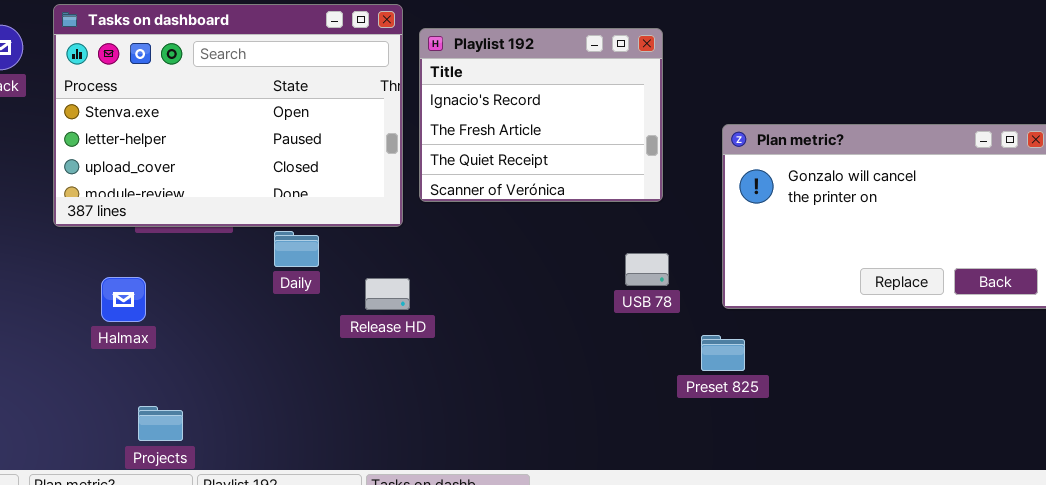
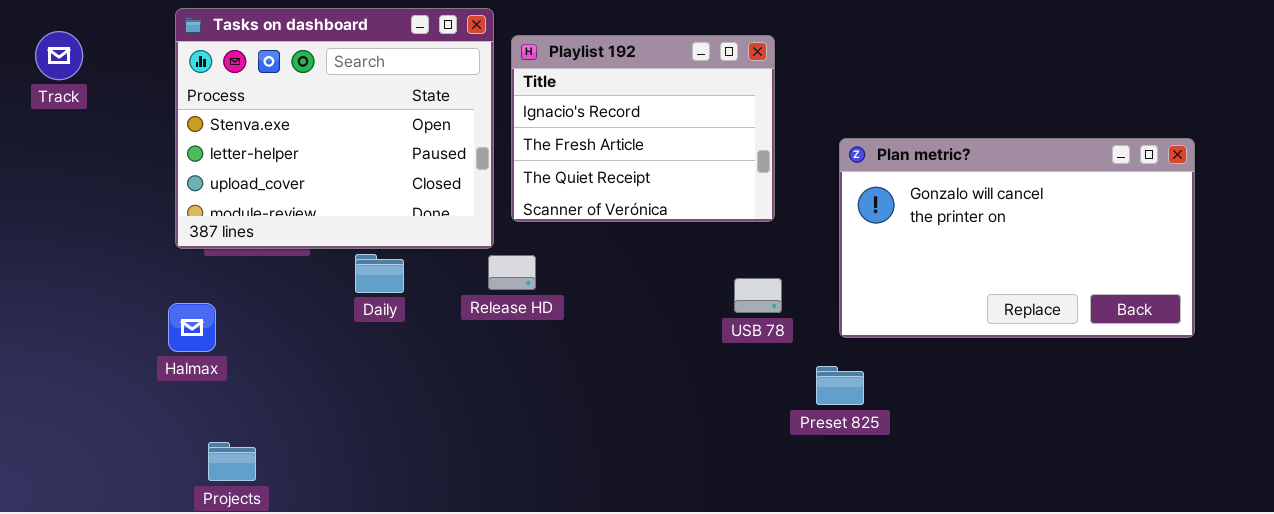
Tasks on dashboard: [53,4,403,227] -> [175,8,494,249], resized
Release HD: [365,278,410,310] -> [488,255,536,290], moved

